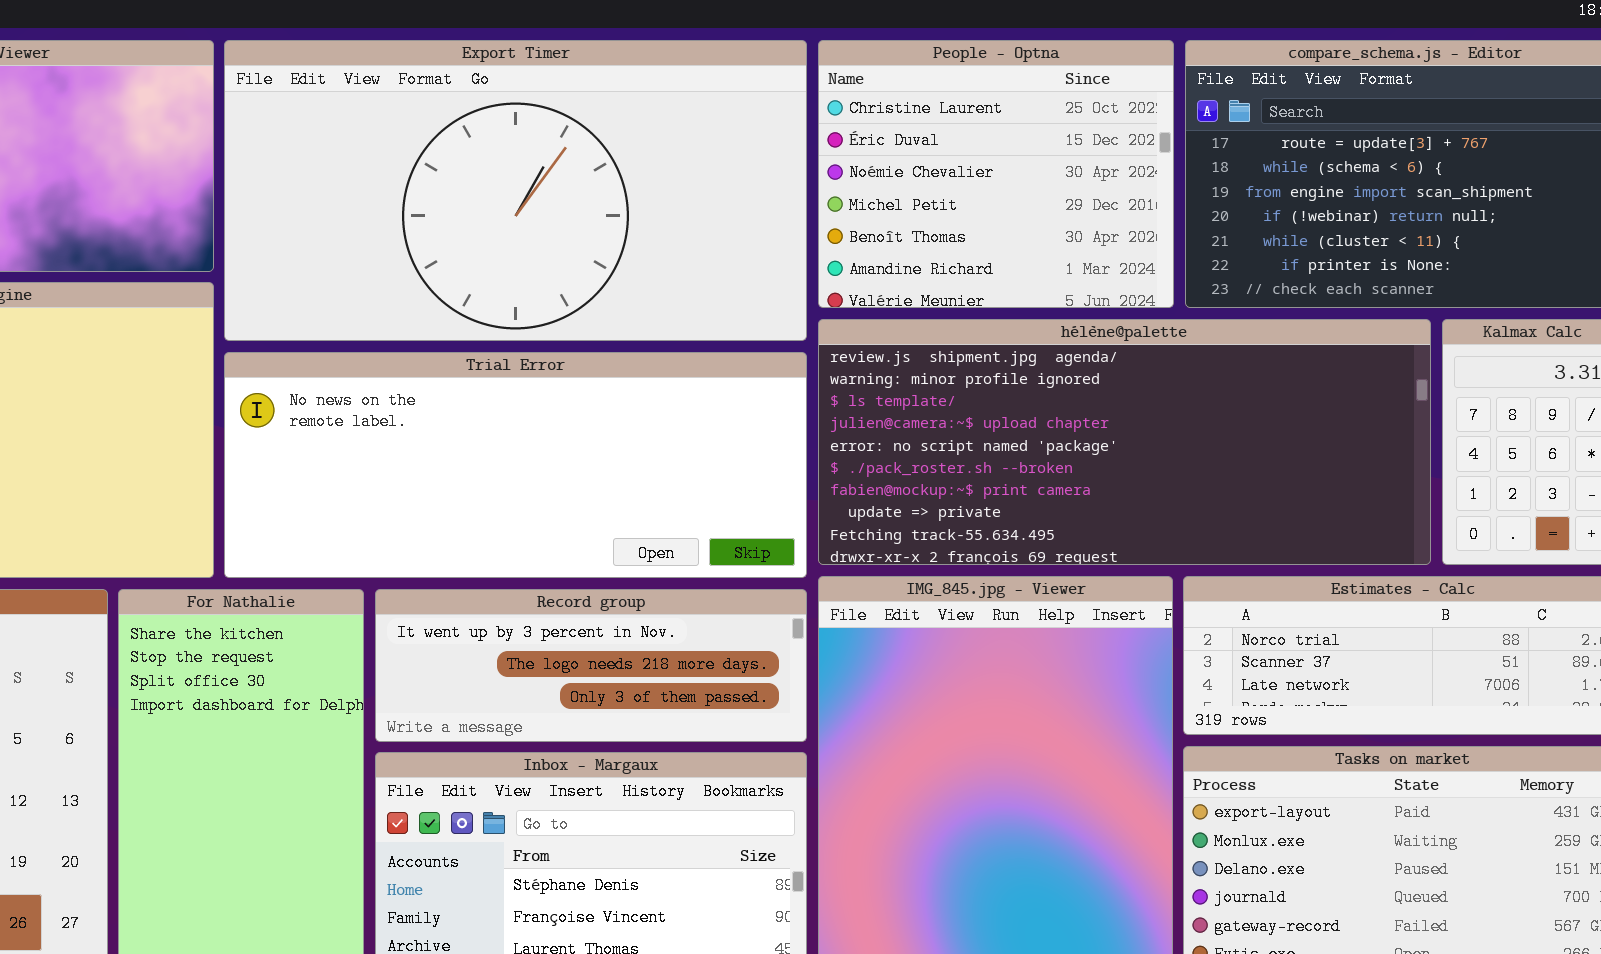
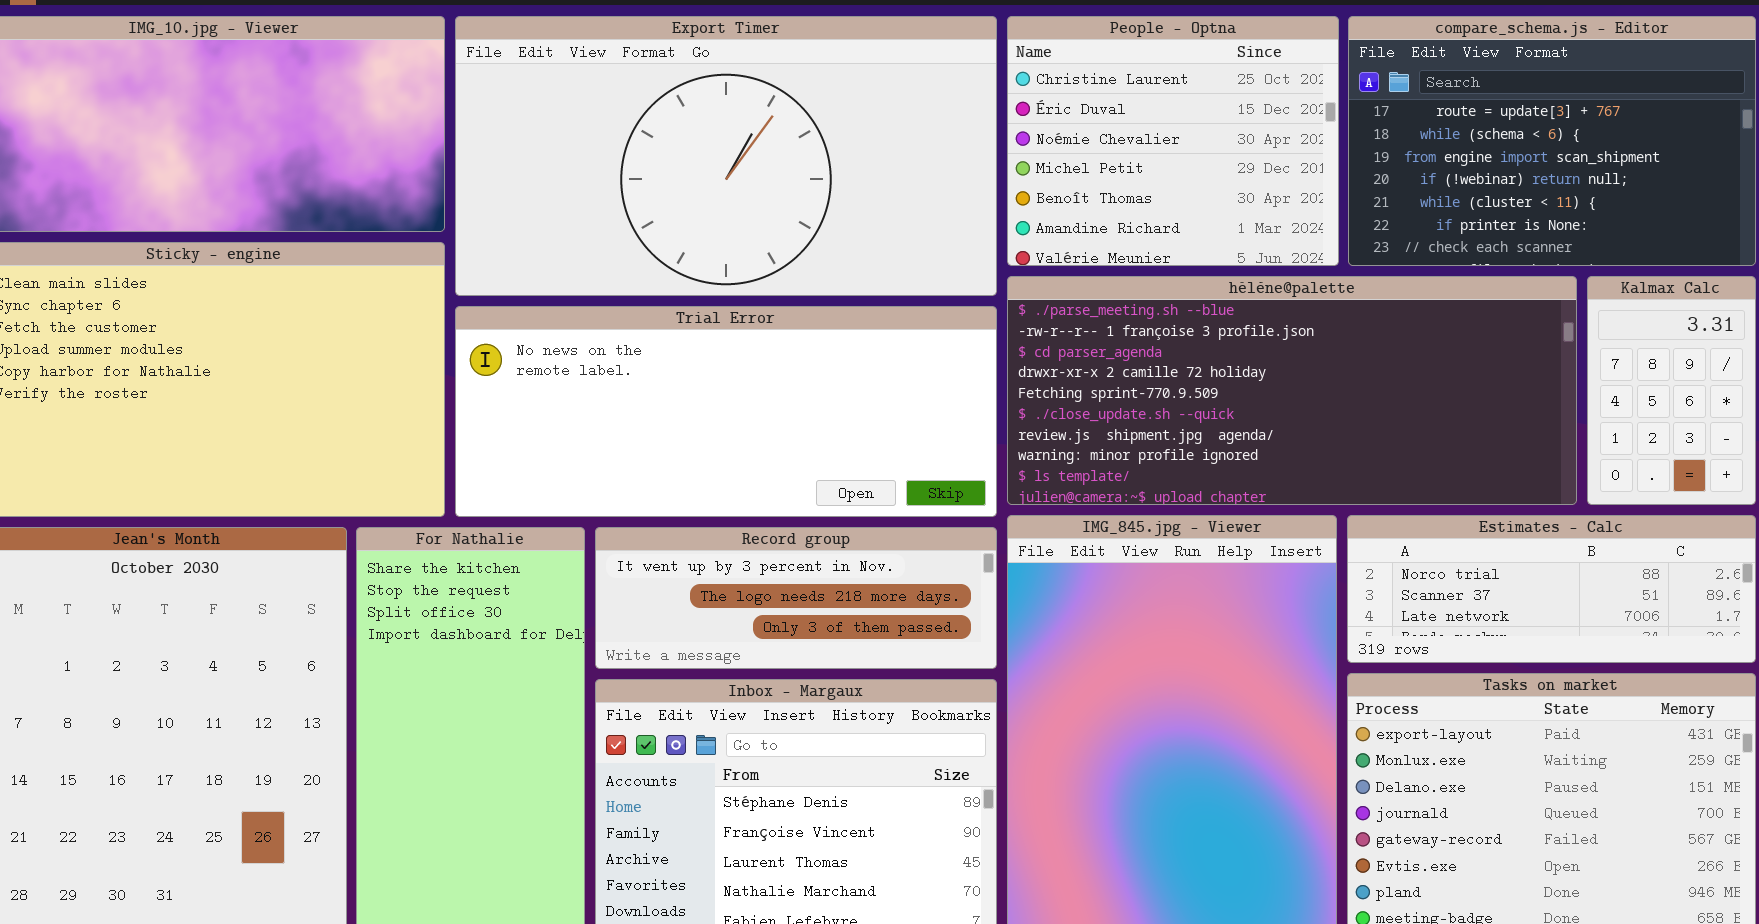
hélène@palette: [818,319,1431,565] -> [1007,276,1577,505], scrolled up 6 rows

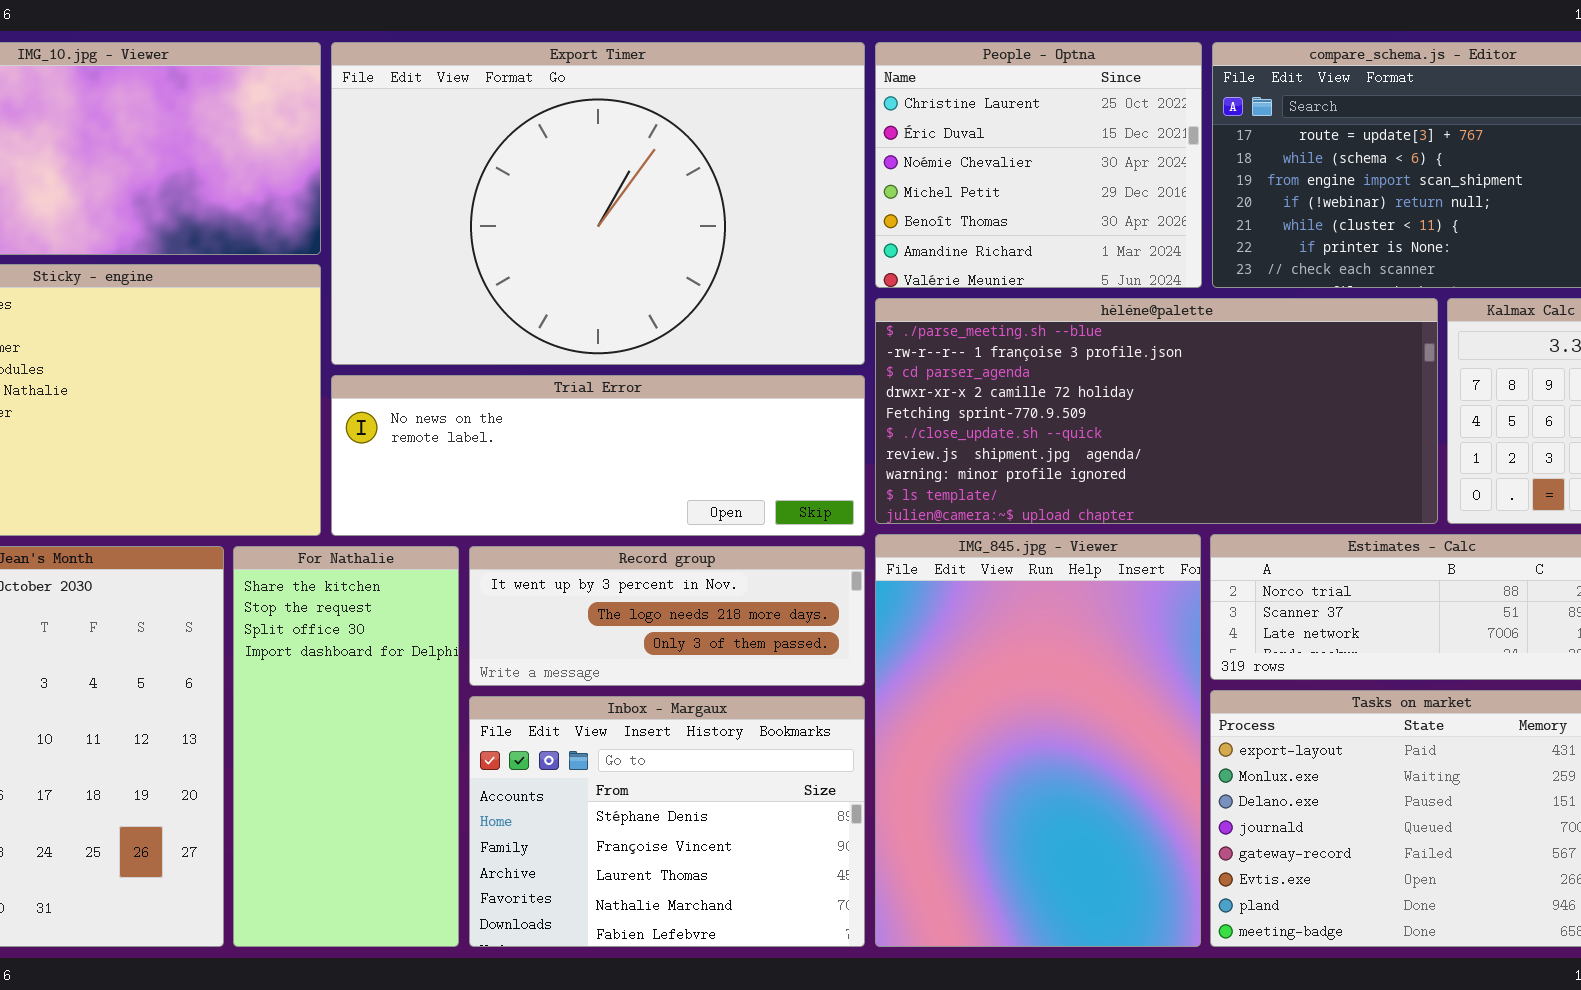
Export Timer: [455,16,997,296] -> [331,42,865,365], resized
Trial Error: [455,306,997,517] -> [331,375,865,536], resized

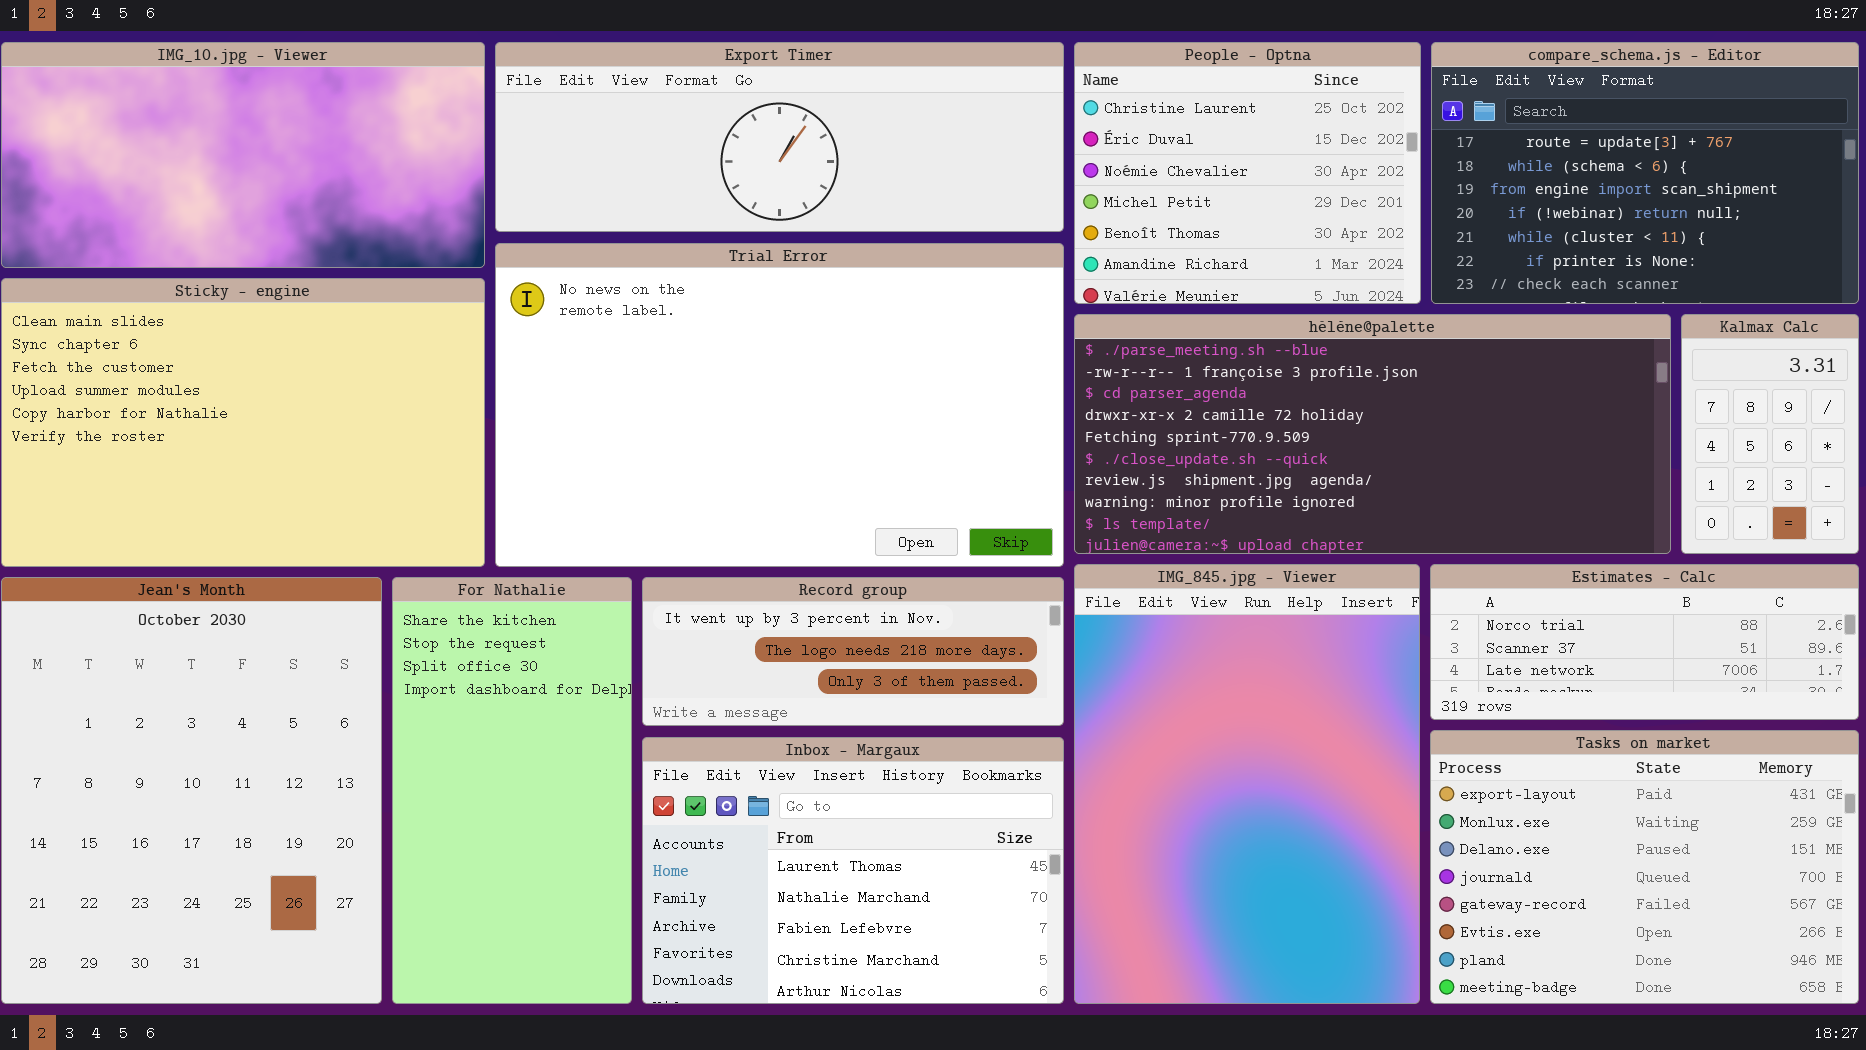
Export Timer: [331,42,865,365] -> [495,42,1064,232], resized
Trial Error: [331,375,865,536] -> [495,243,1064,567], resized
Inbox - Margaux: [469,696,865,947] -> [642,737,1064,1004], scrolled down 2 rows

